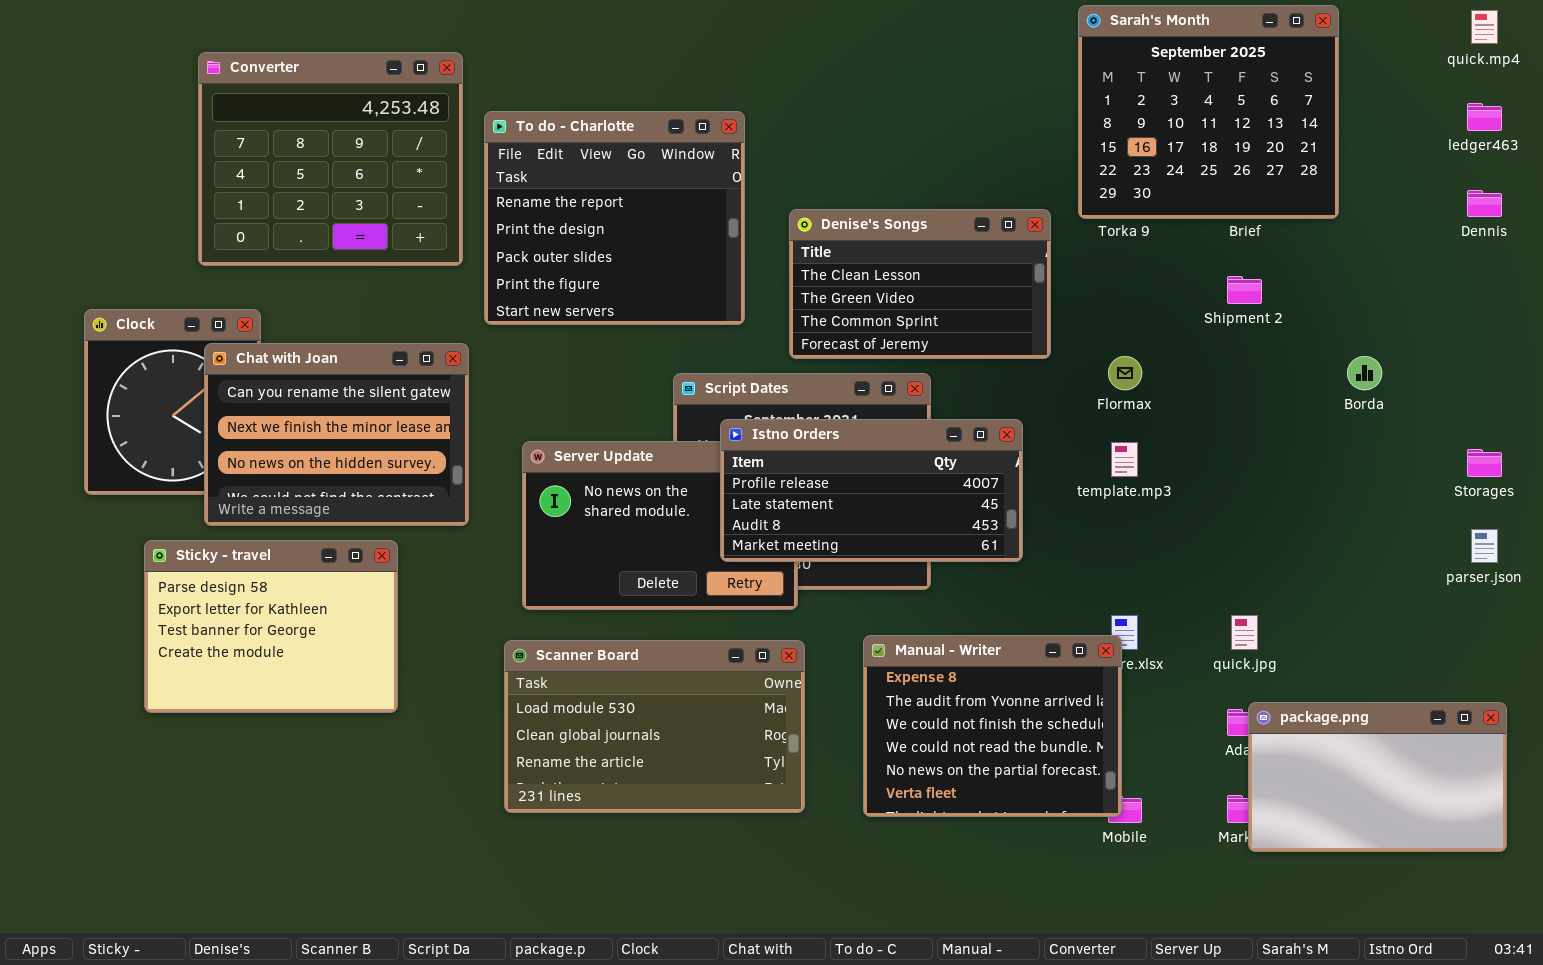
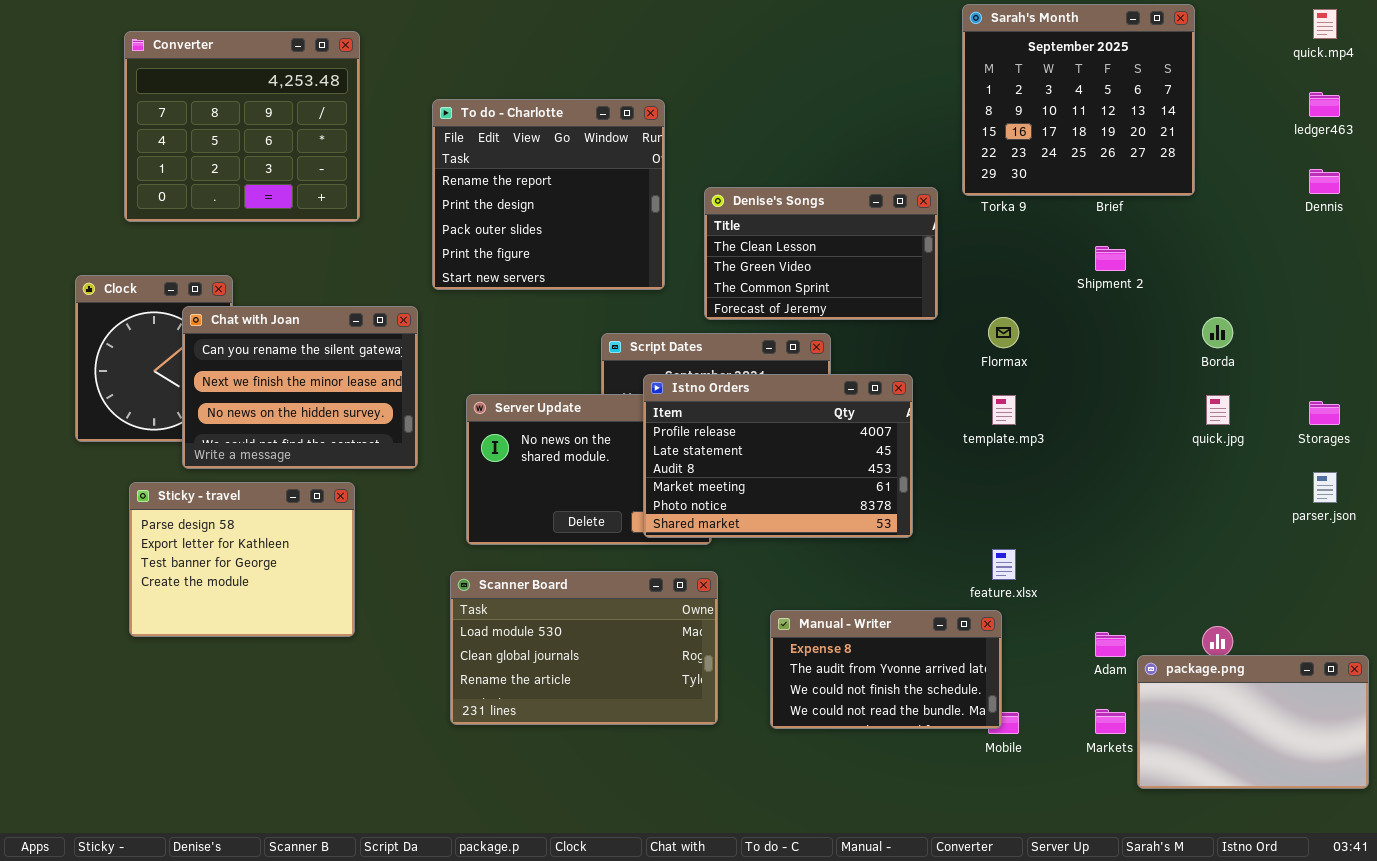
Converter: [198,52,463,266] -> [124,31,360,222], moved
Istno Orders: [720,419,1023,562] -> [643,374,913,538], resized
quick.jpg: [1231,615,1258,650] -> [1206,395,1230,425], moved
Manual - Writer: [863,635,1122,817] -> [770,610,1002,729], resized
package.png: [1248,702,1507,852] -> [1137,655,1369,789], moved

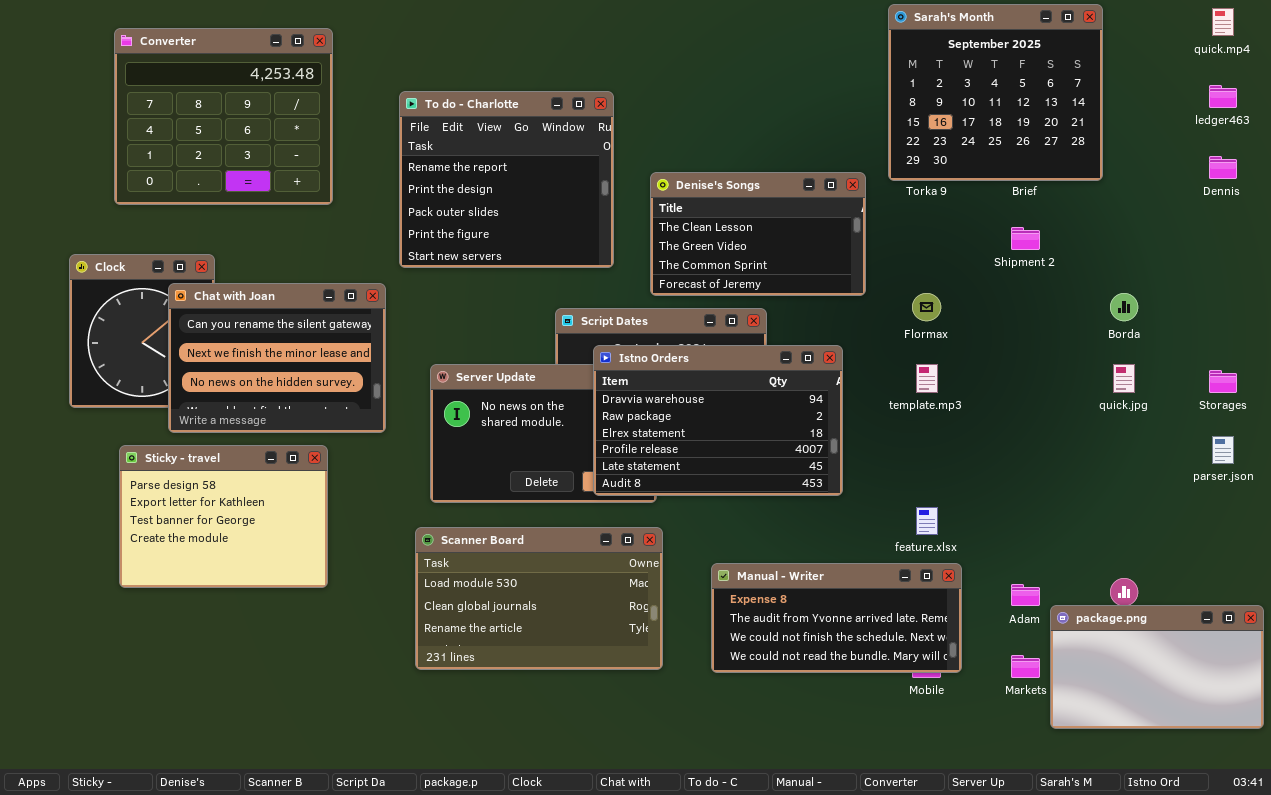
Istno Orders: [643,374,913,538] -> [593,345,843,496], scrolled up 3 rows
Manual - Writer: [770,610,1002,729] -> [711,563,962,673], resized

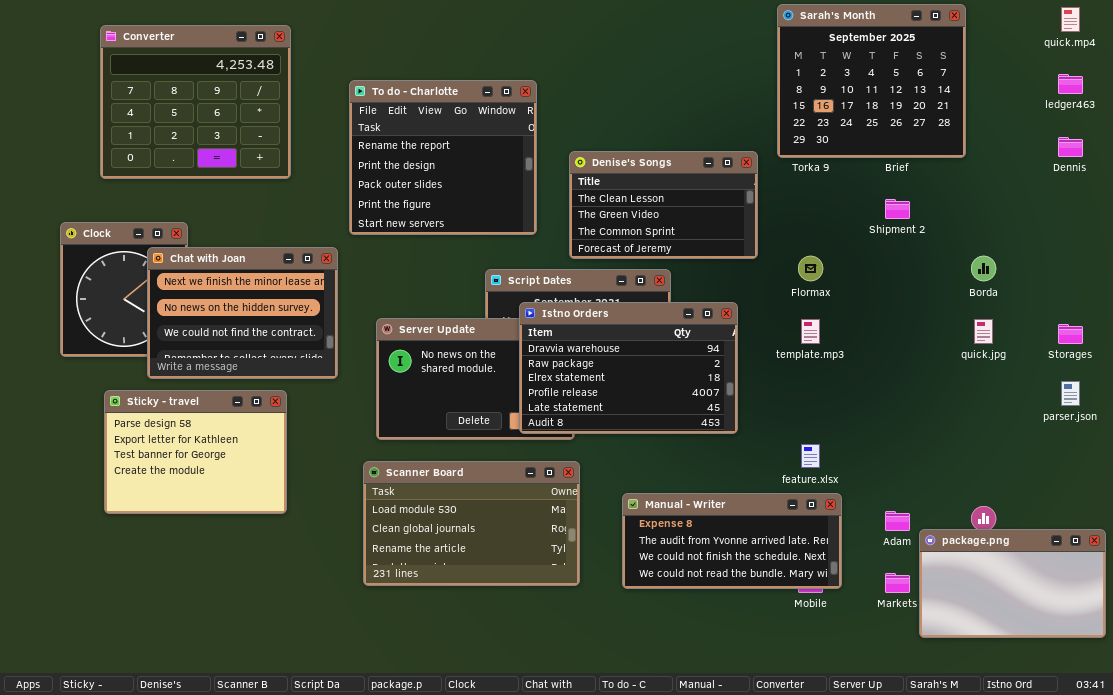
Chat with Joan: [168,283,386,433] -> [147,247,338,379], scrolled down 1 row

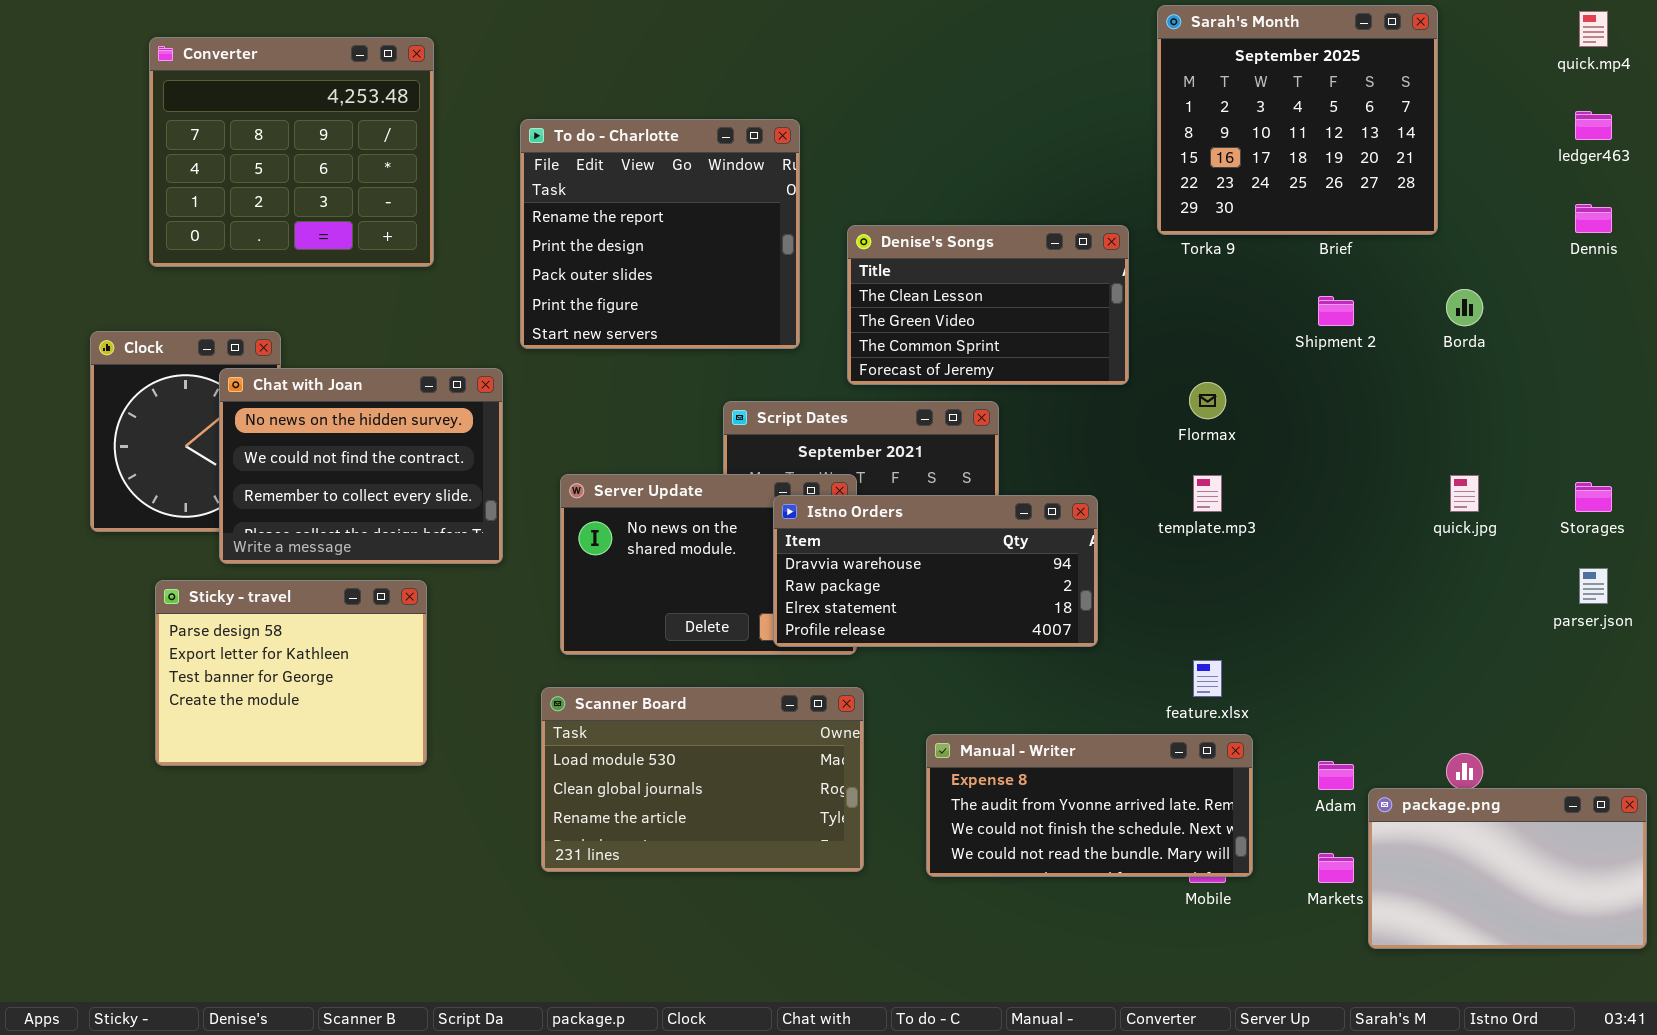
Chat with Joan: [147,247,338,379] -> [219,368,503,564], scrolled down 1 row
Borda: [971,256,996,281] -> [1446,289,1483,326], moved
Istno Orders: [519,302,738,434] -> [773,495,1098,647], resized

